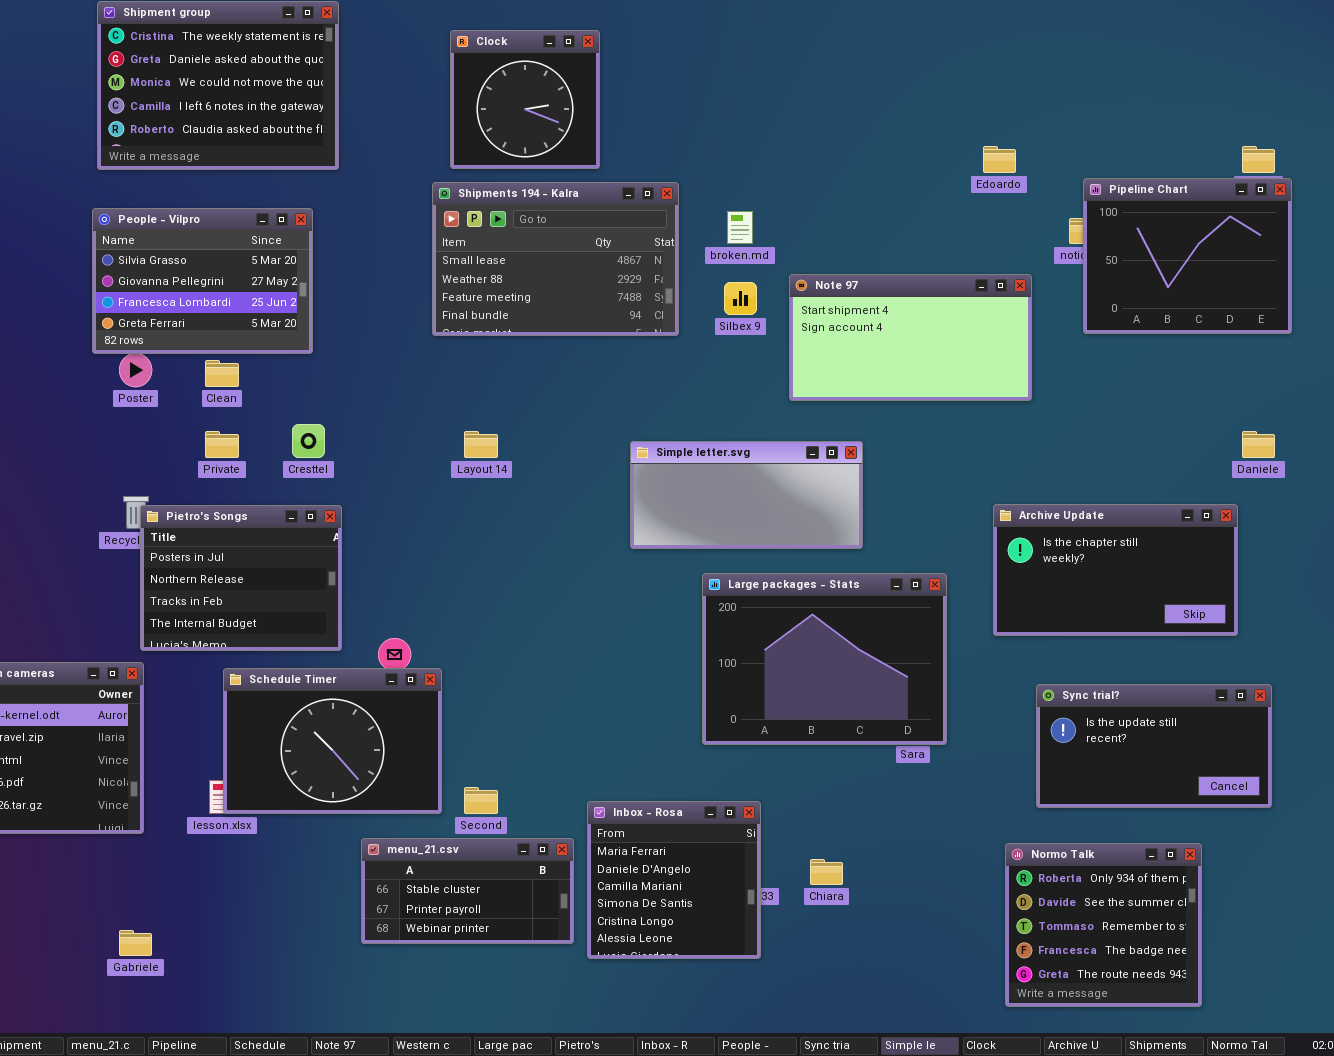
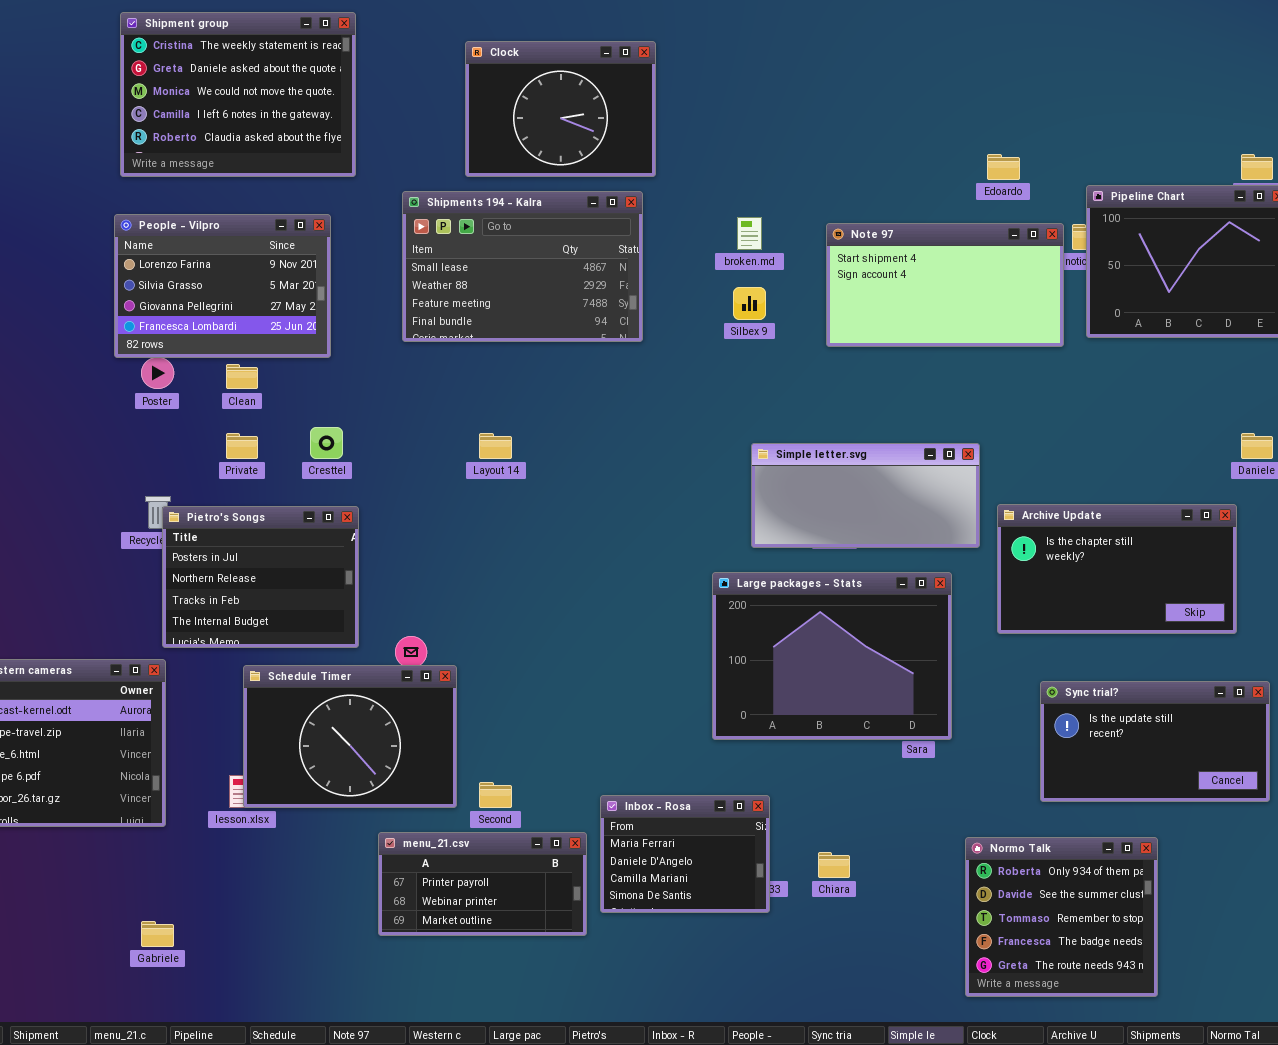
Clock: [450,30,600,169] -> [465,41,656,177], resized
Shipments 194 - Kalra: [432,182,679,336] -> [402,191,643,342], moved
People - Vilpro: [92,208,313,354] -> [114,214,331,358], scrolled up 1 row
Note 97: [789,274,1032,401] -> [826,223,1064,347], moved
Simple letter.svg: [630,441,863,549] -> [751,443,980,548], moved
Inbox - Rosa: [587,801,761,959] -> [600,795,770,913], resized
menu_21.csv: [361,838,574,944] -> [378,832,587,936], scrolled down 1 row
Normo Talk: [1005,843,1202,1007] -> [965,837,1158,997], moved

